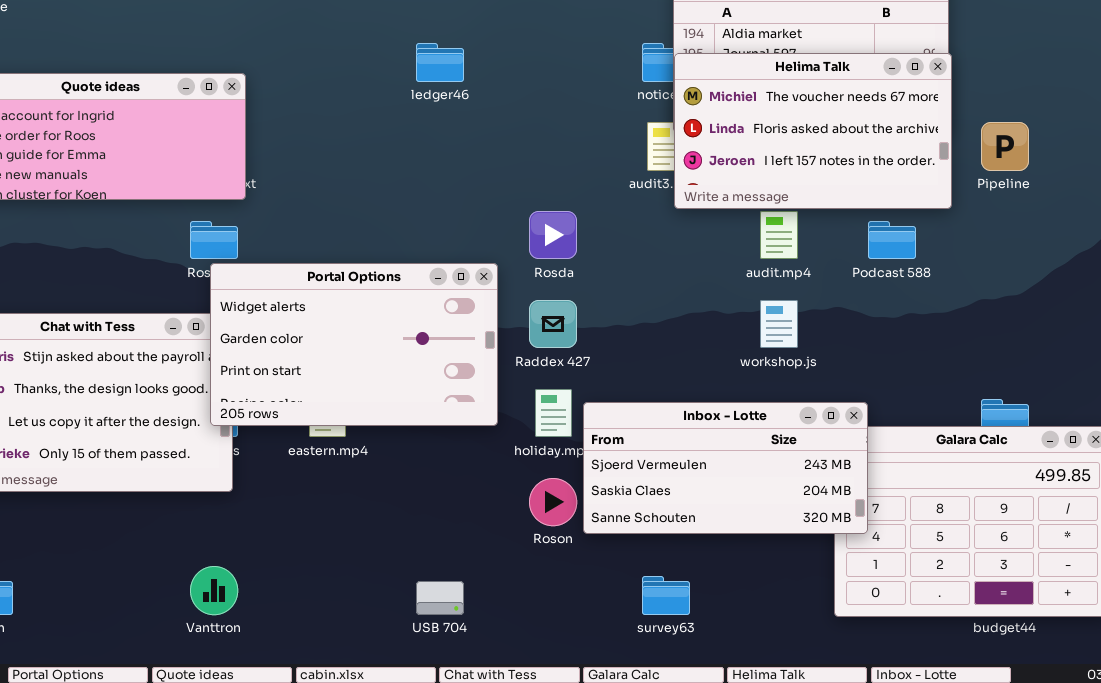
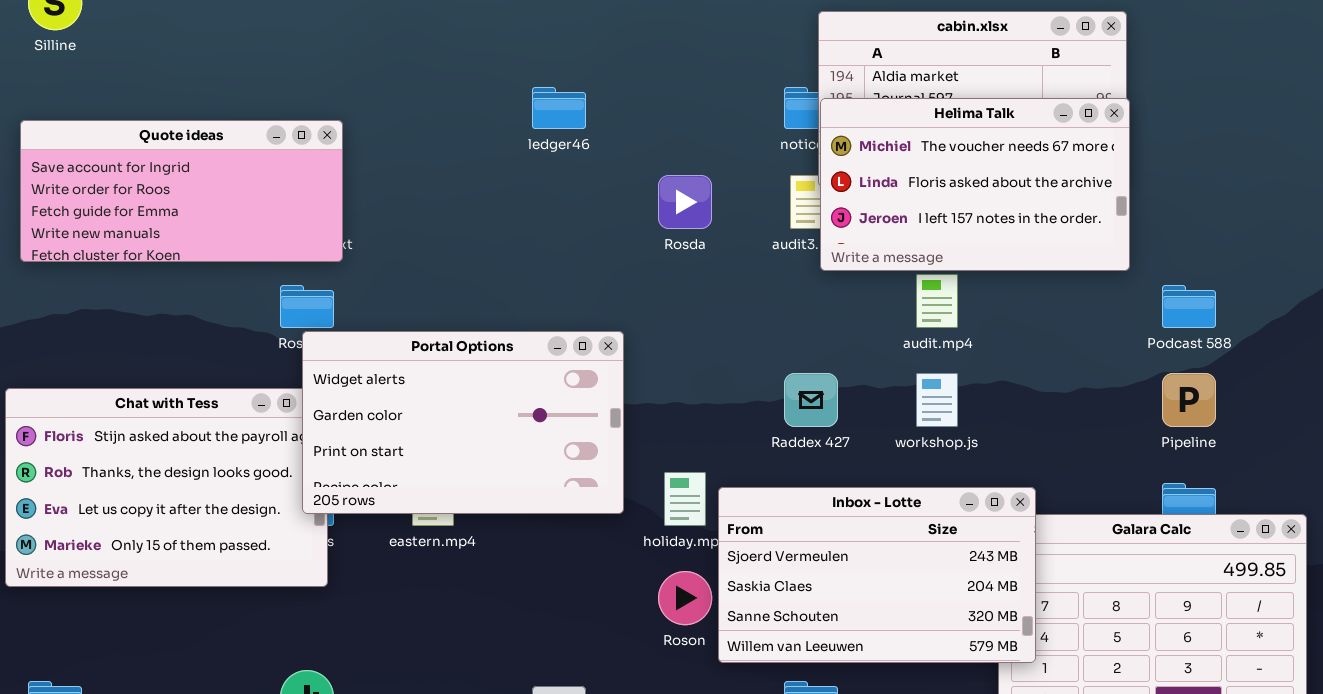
Pipeline: [981,122,1029,171] -> [1162,373,1216,427], moved
Rosda: [529,211,577,259] -> [658,175,712,229], moved
Podcast 588: [868,221,916,259] -> [1162,285,1216,328], moved
Raddex 427: [529,300,577,348] -> [784,373,838,427], moved
Inbox - Lotte: [583,402,868,534] -> [718,487,1036,663], resized

